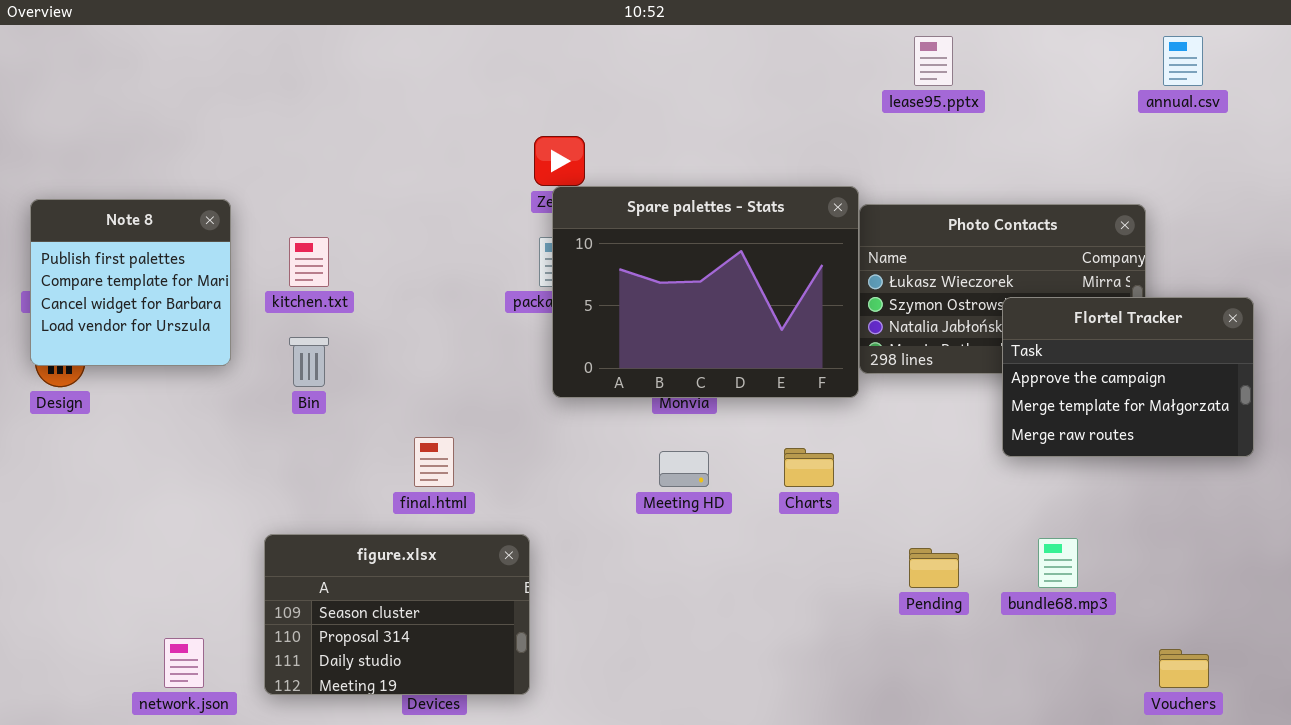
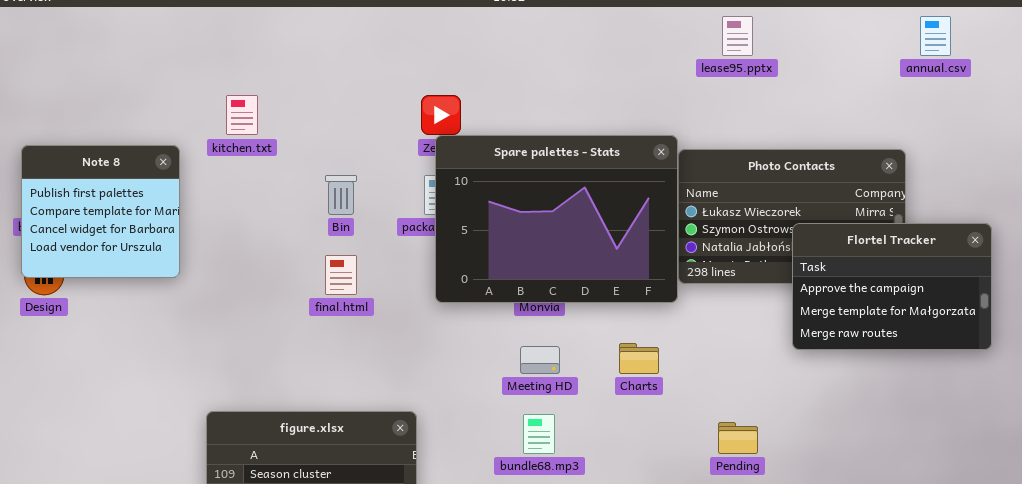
kitchen.txt: [289,237,329,287] -> [226,95,258,135], moved
Bin: [289,337,329,387] -> [325,175,357,215], moved
final.html: [414,437,454,487] -> [325,255,357,295], moved
bundle68.mp3: [1038,538,1078,588] -> [523,414,555,454], moved

